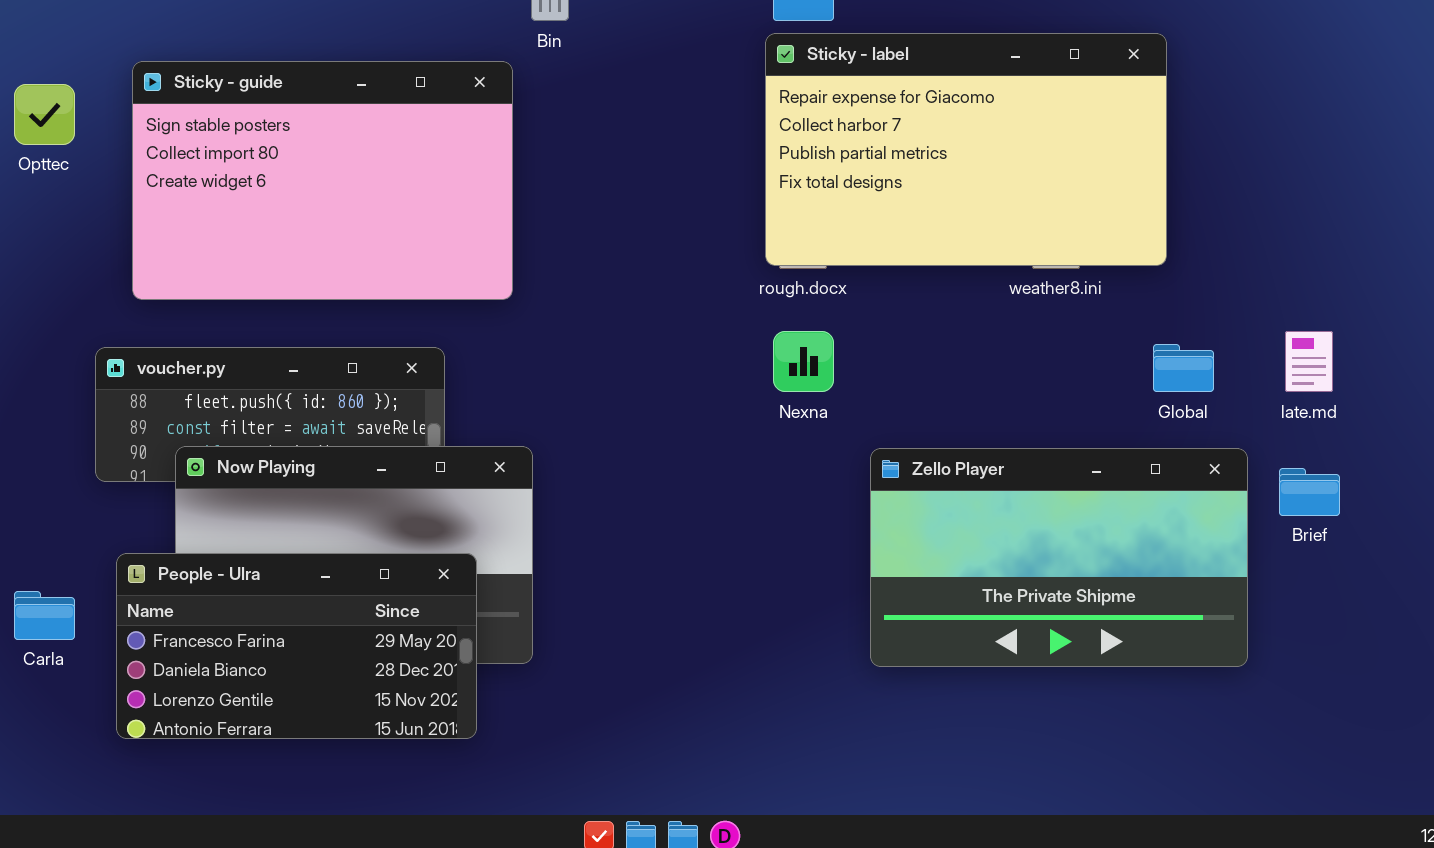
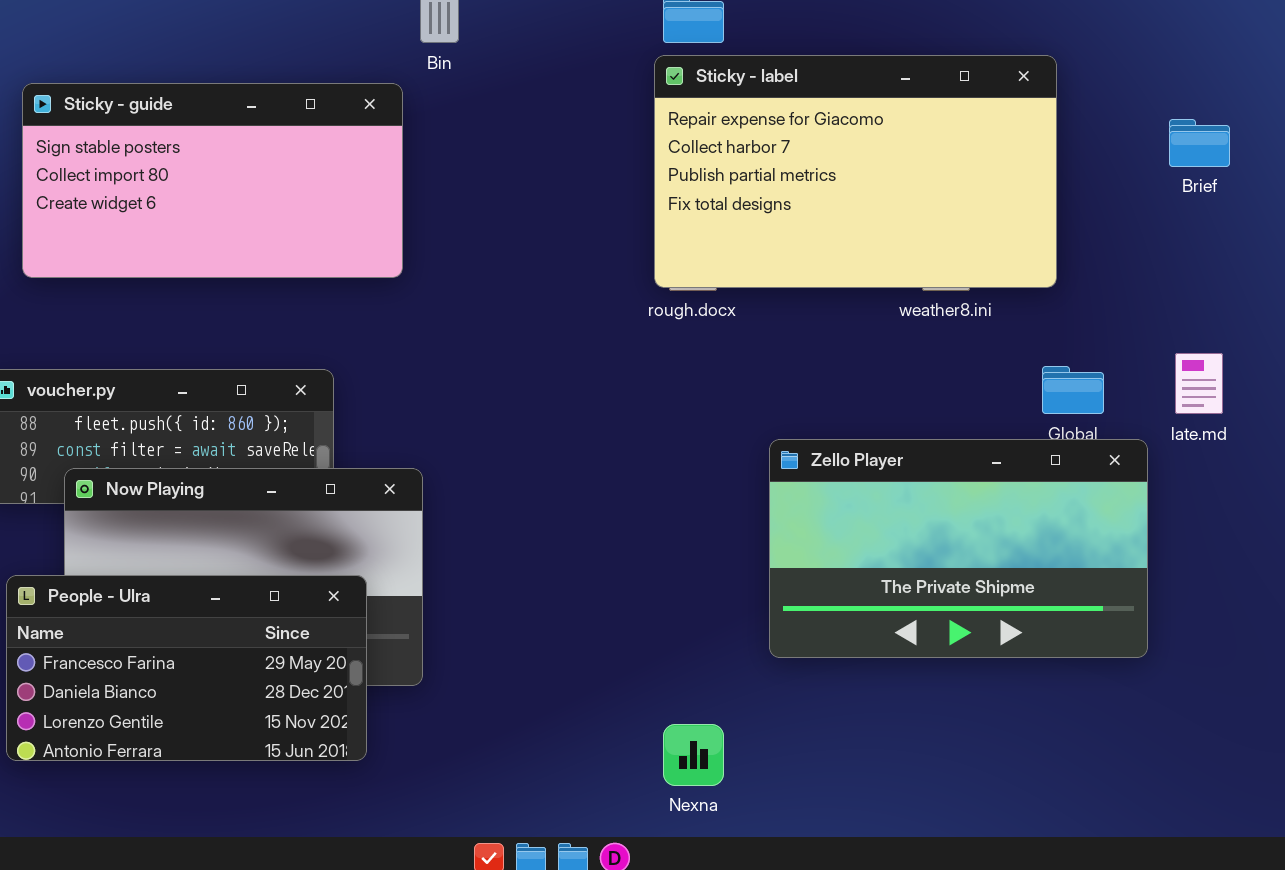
Sticky - guide: [132,61,513,300] -> [22,83,403,278], resized
Nexna: [773,331,834,392] -> [663,724,724,786], moved
Zello Player: [870,448,1248,667] -> [769,439,1148,658], moved
Brief: [1279,468,1340,516] -> [1169,119,1230,167], moved

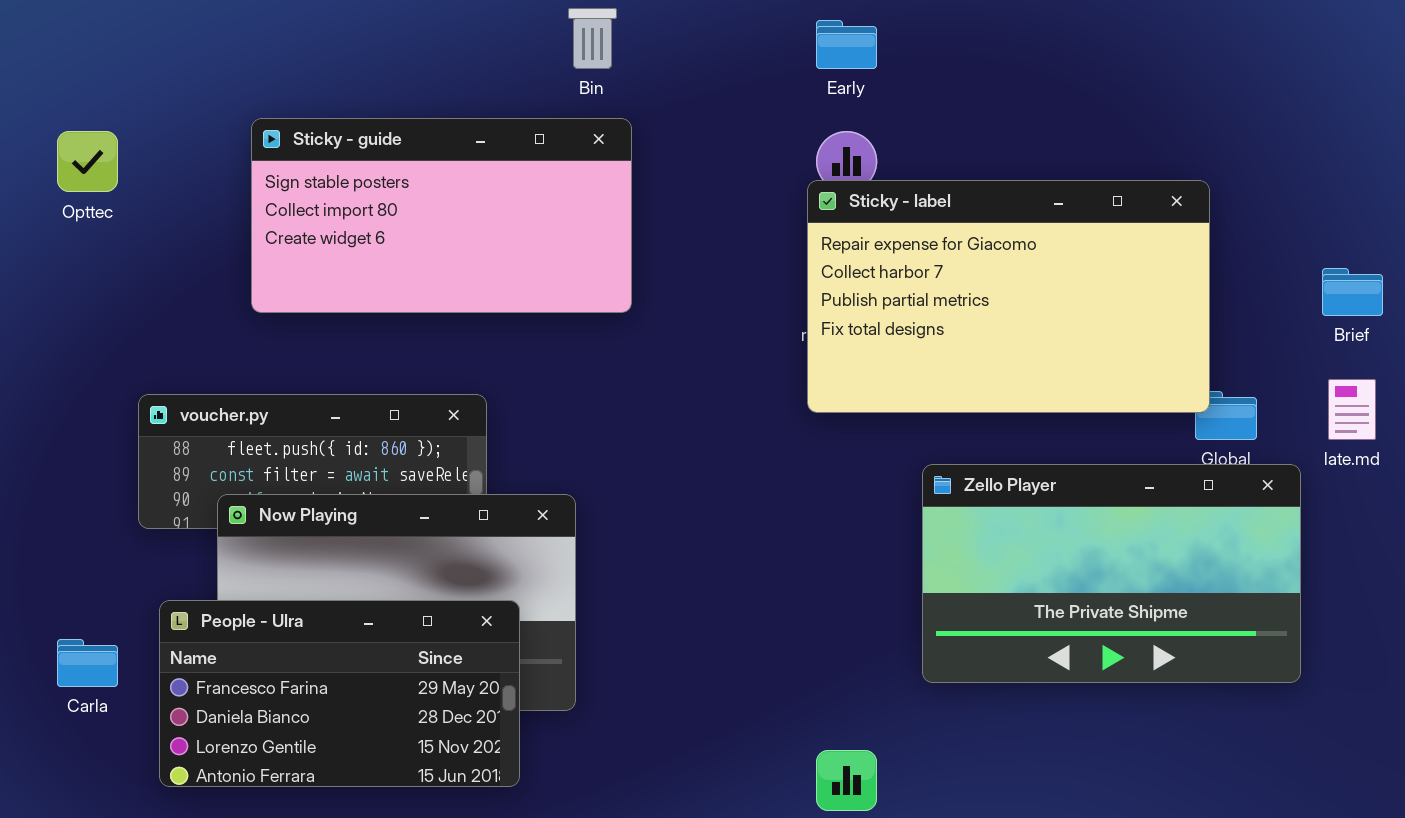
Sticky - label: [654,55,1057,288] -> [807,180,1210,413], moved
Sticky - guide: [22,83,403,278] -> [251,118,632,313], moved
Brief: [1169,119,1230,167] -> [1322,268,1383,316], moved

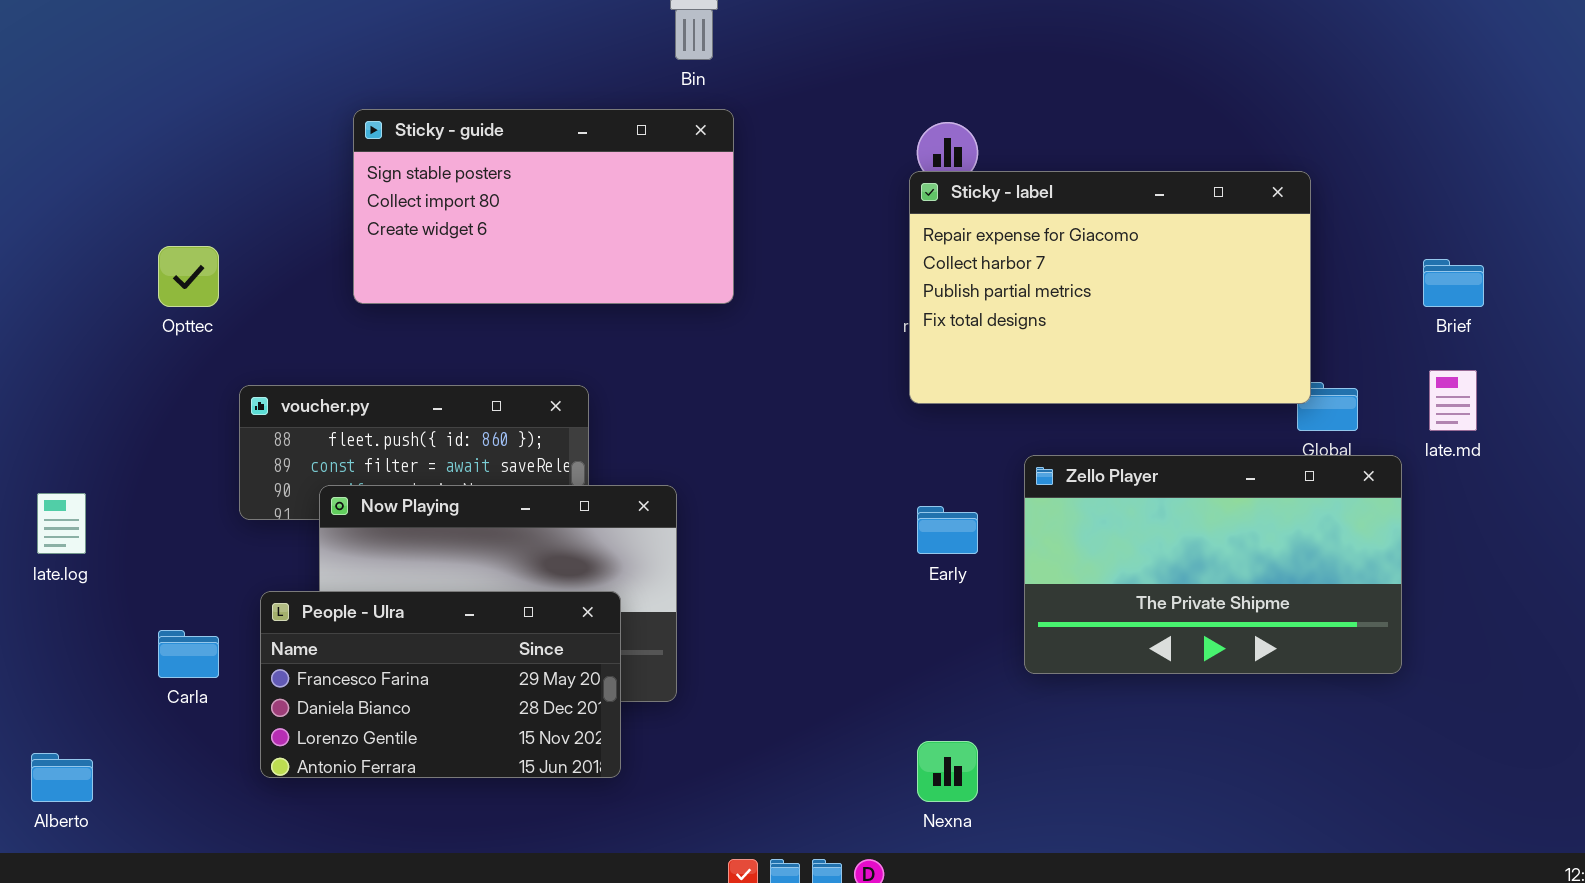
Early: [816,20,877,69] -> [917,506,978,554], moved
Opttec: [57,131,118,192] -> [158,246,219,307], moved

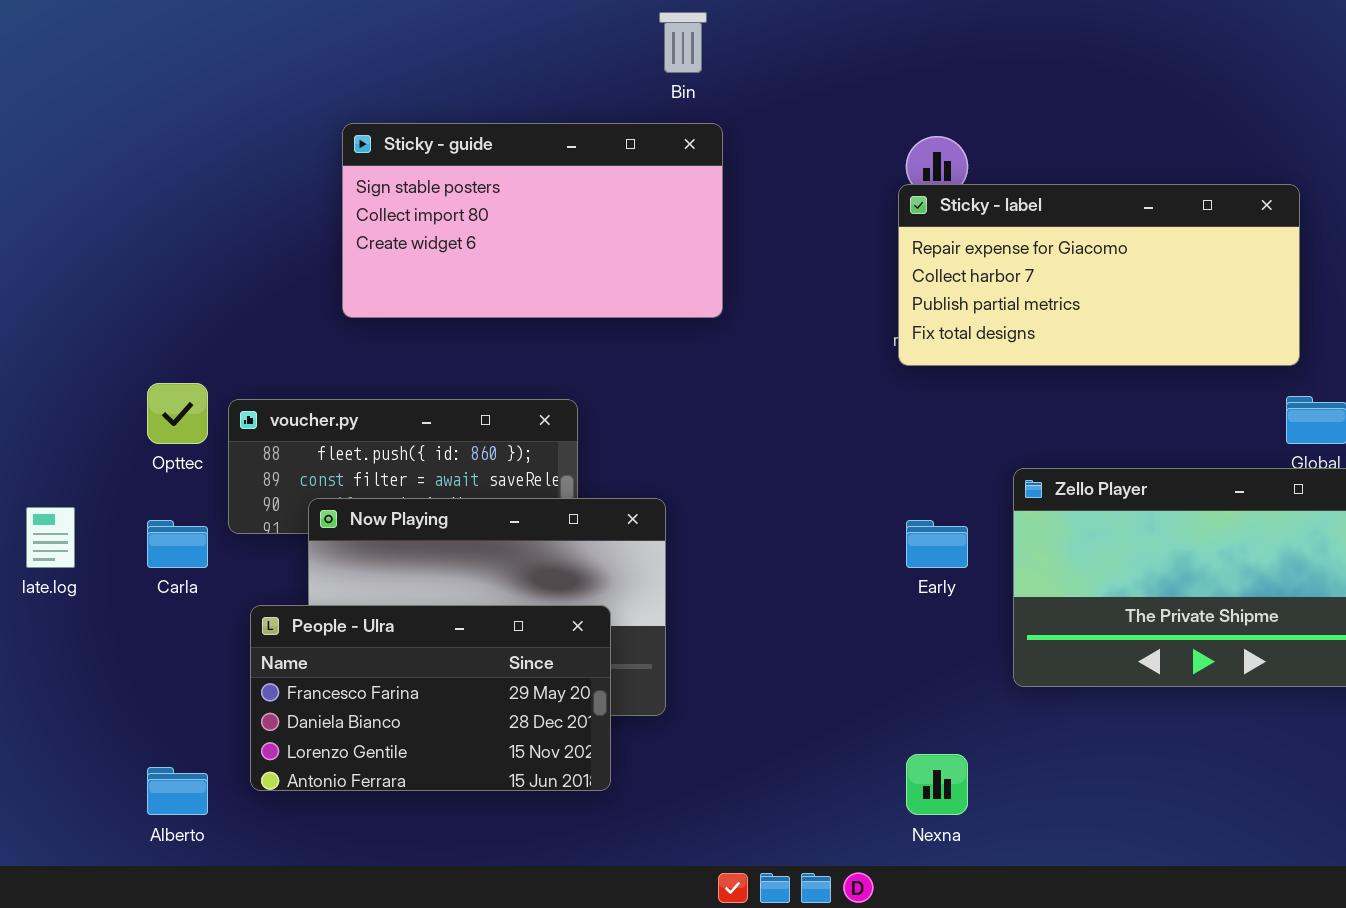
Sticky - label: [909,171,1311,404] -> [898,184,1300,366], resized
Opttec: [158,246,219,307] -> [147,383,208,444], moved
Carla: [158,630,219,678] -> [147,520,208,568], moved
Alberto: [31,753,93,802] -> [147,767,208,815], moved

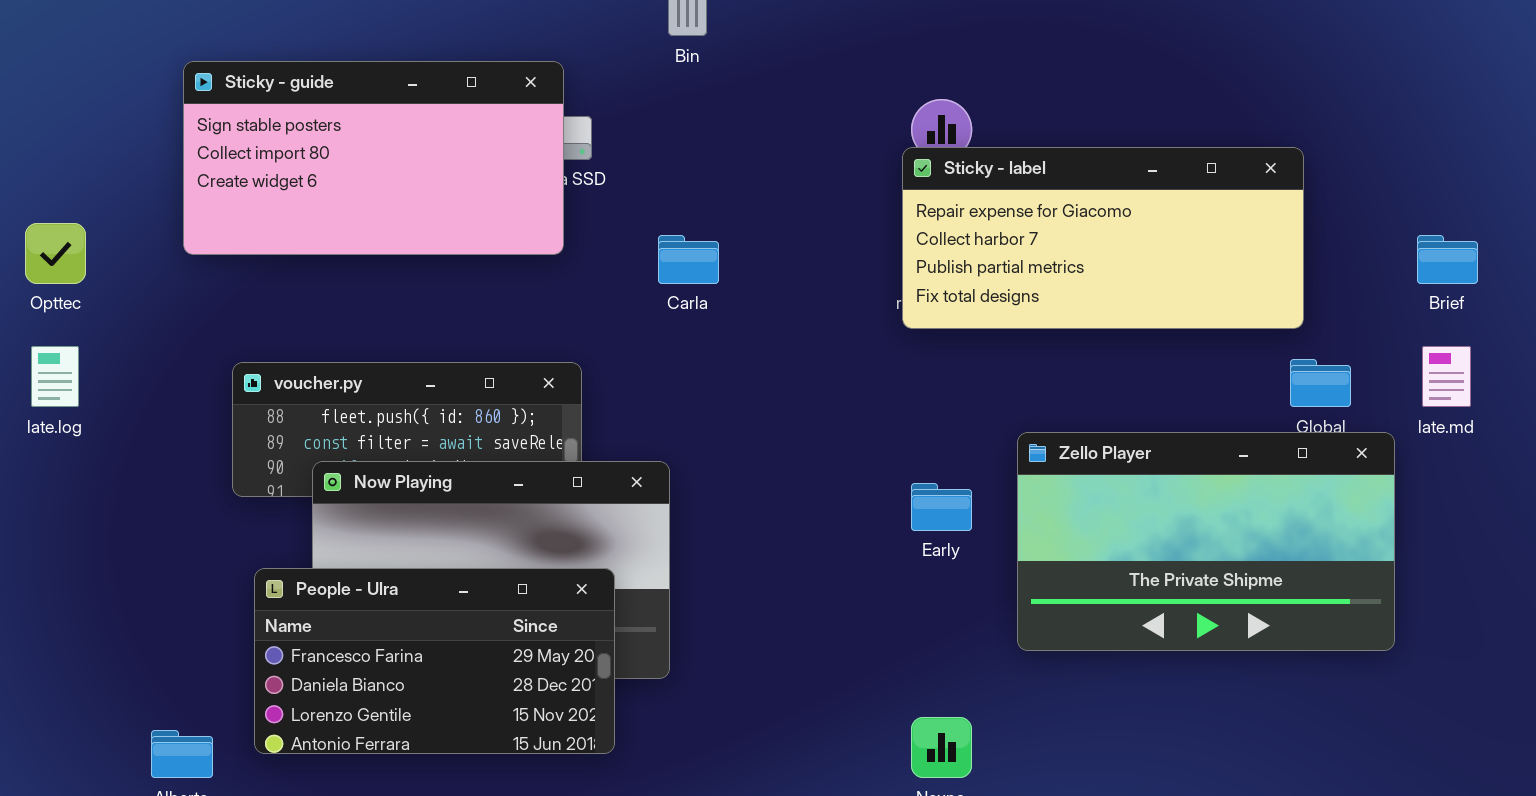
Sticky - guide: [342,123,723,318] -> [183,61,564,255], moved
Opttec: [147,383,208,444] -> [25,223,86,284], moved
late.log: [26,507,75,568] -> [31,346,79,407], moved
Carla: [147,520,208,568] -> [658,235,719,284], moved

